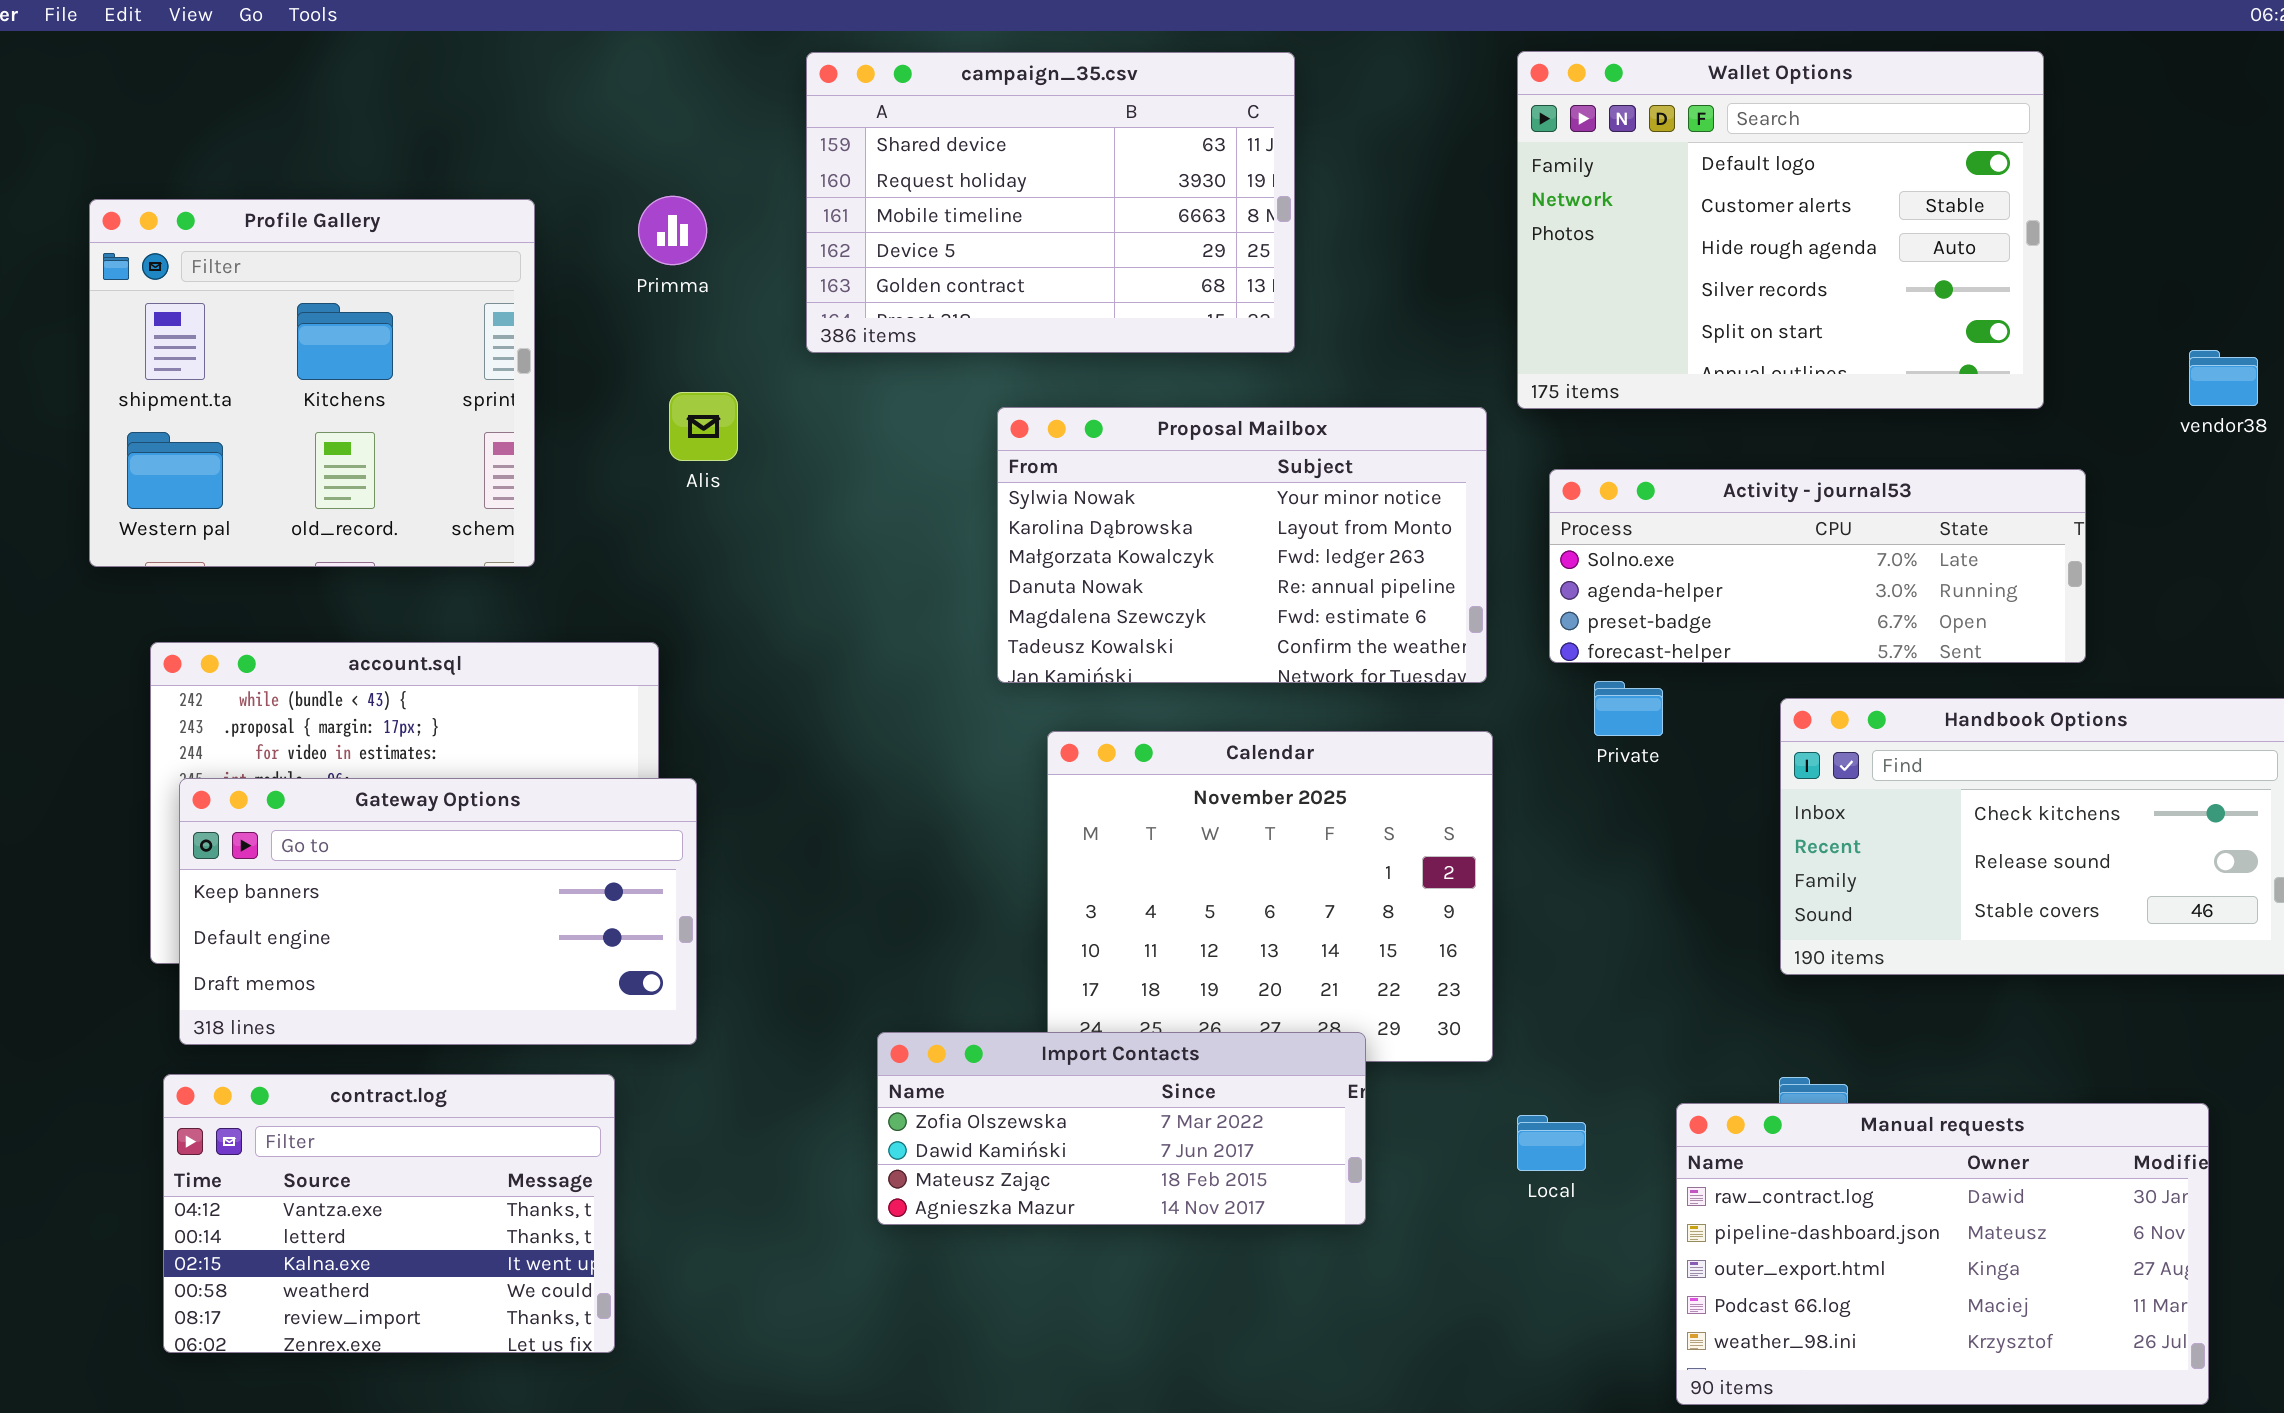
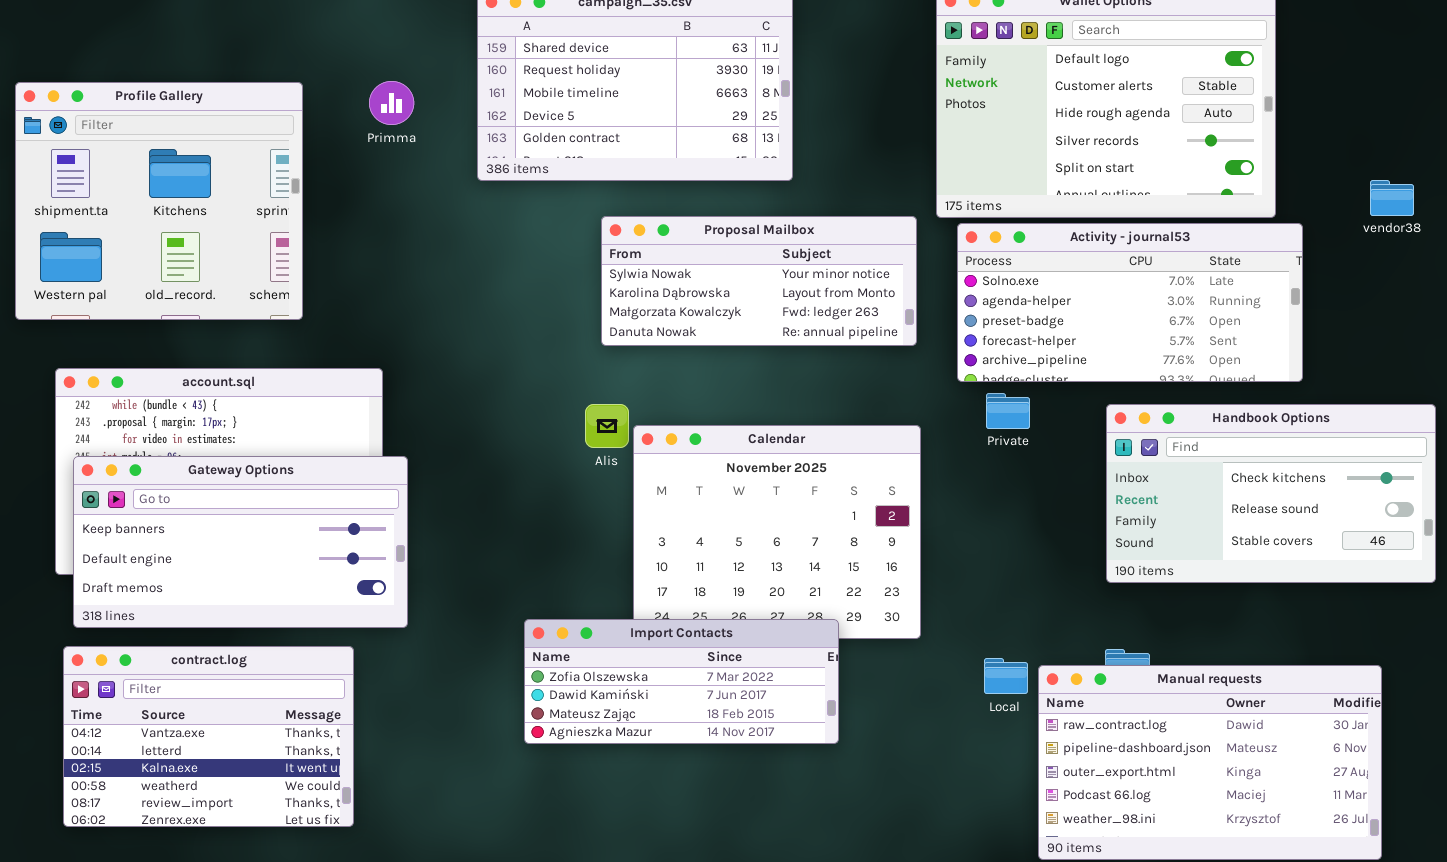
Alis: [669,392,738,461] -> [585,404,629,448], moved
Proposal Mailbox: [997,407,1487,683] -> [601,216,917,346], resized
Activity - journal53: [1549,469,2086,663] -> [957,223,1303,382], resized
Local: [1517,1115,1586,1171] -> [984,658,1028,694], moved

